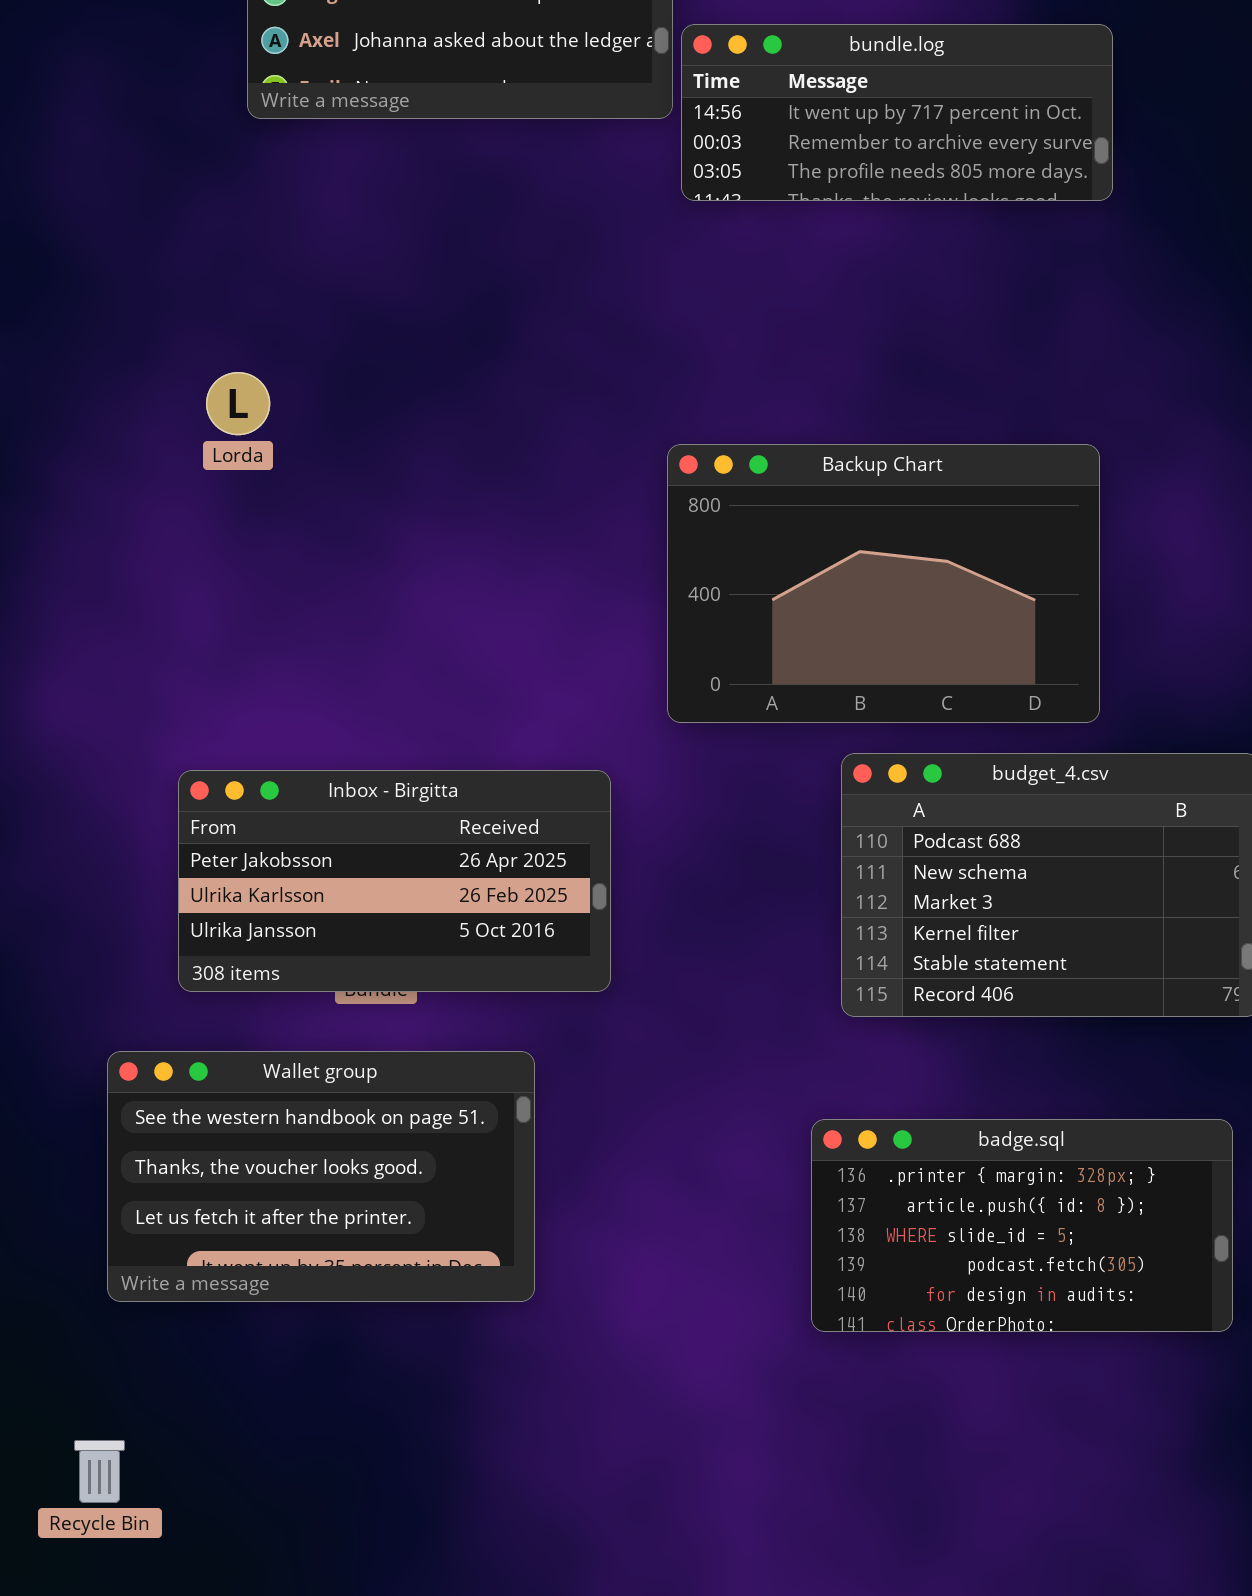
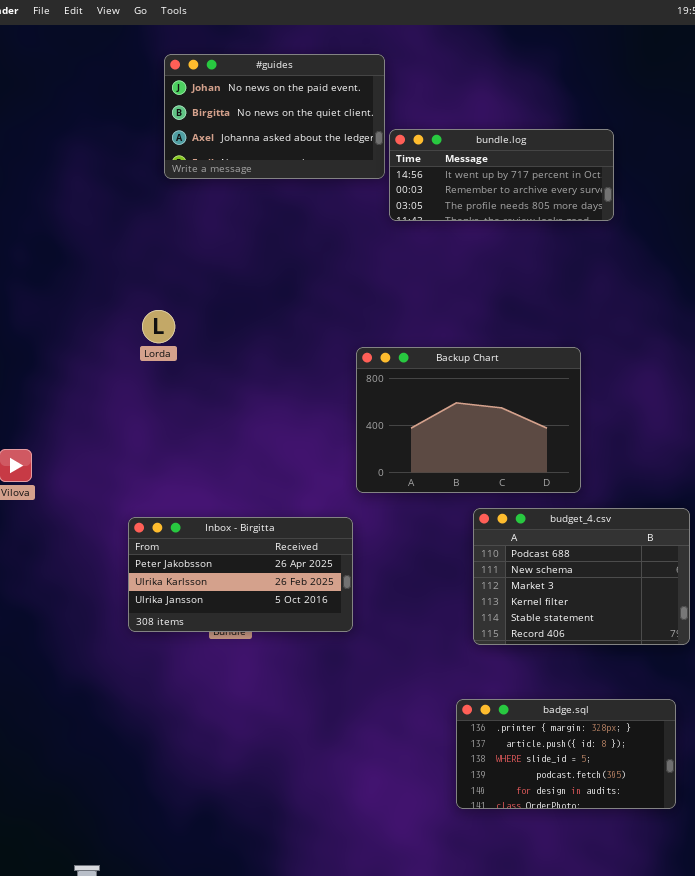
Backup Chart: [667,444,1100,723] -> [356,347,581,493], moved
Wallet group: [107,1051,535,1302] -> none, closed

